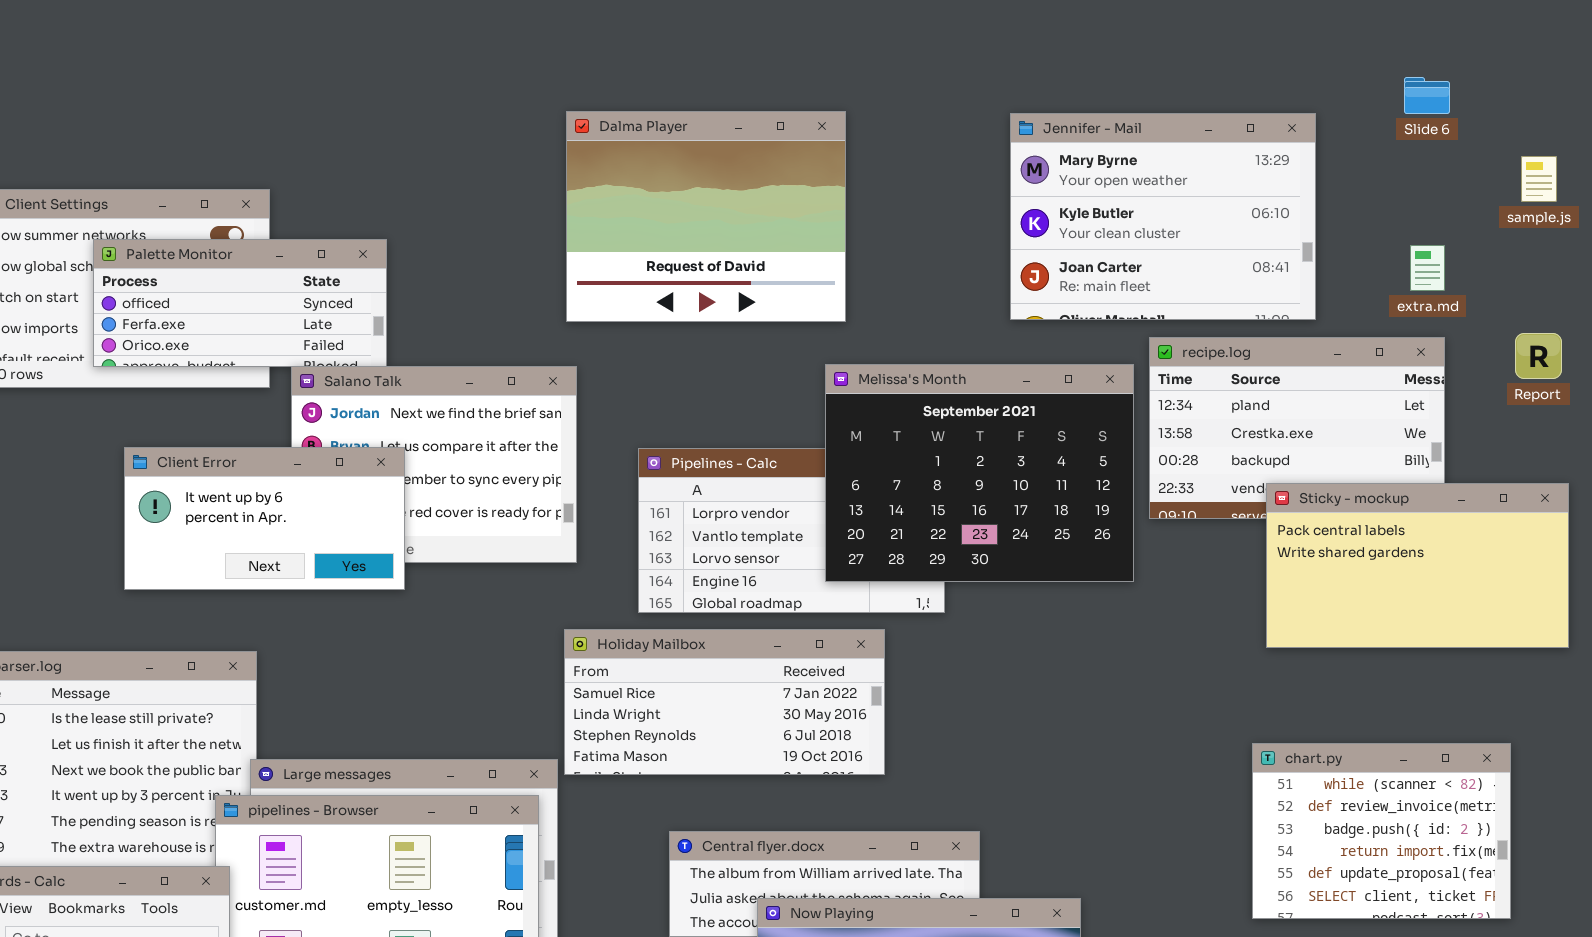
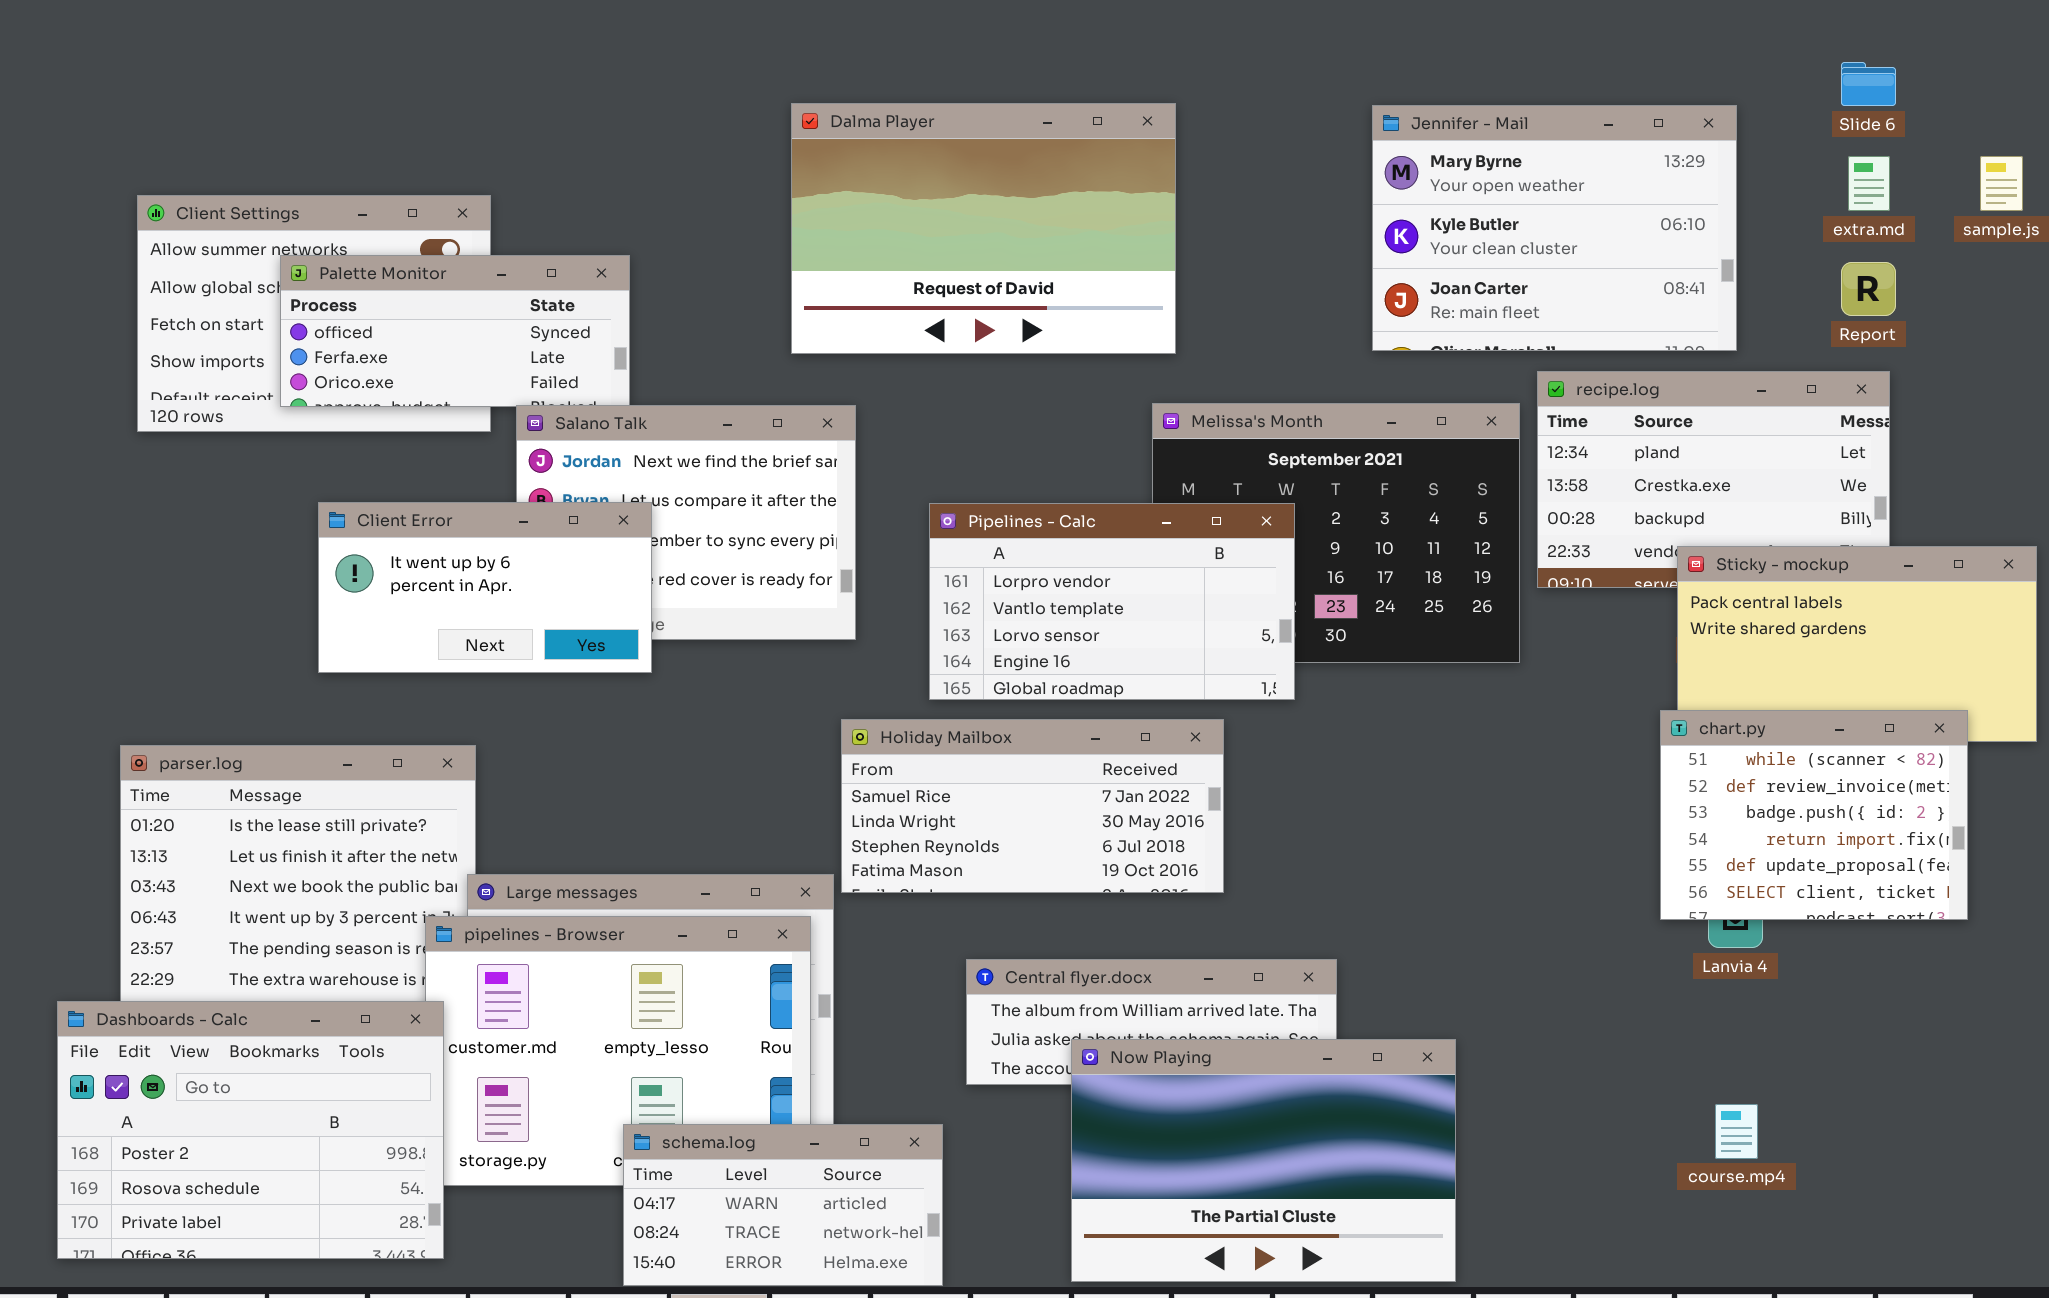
Dalma Player: [566,111,846,322] -> [791,103,1176,354], resized
extra.md: [1410,245,1445,291] -> [1848,156,1890,211], moved
Report: [1515,333,1562,379] -> [1841,262,1896,316], moved
Pipelines - Calc: [638,448,945,613] -> [929,503,1295,700], raised
chart.py: [1252,743,1511,919] -> [1660,710,1968,920], moved

